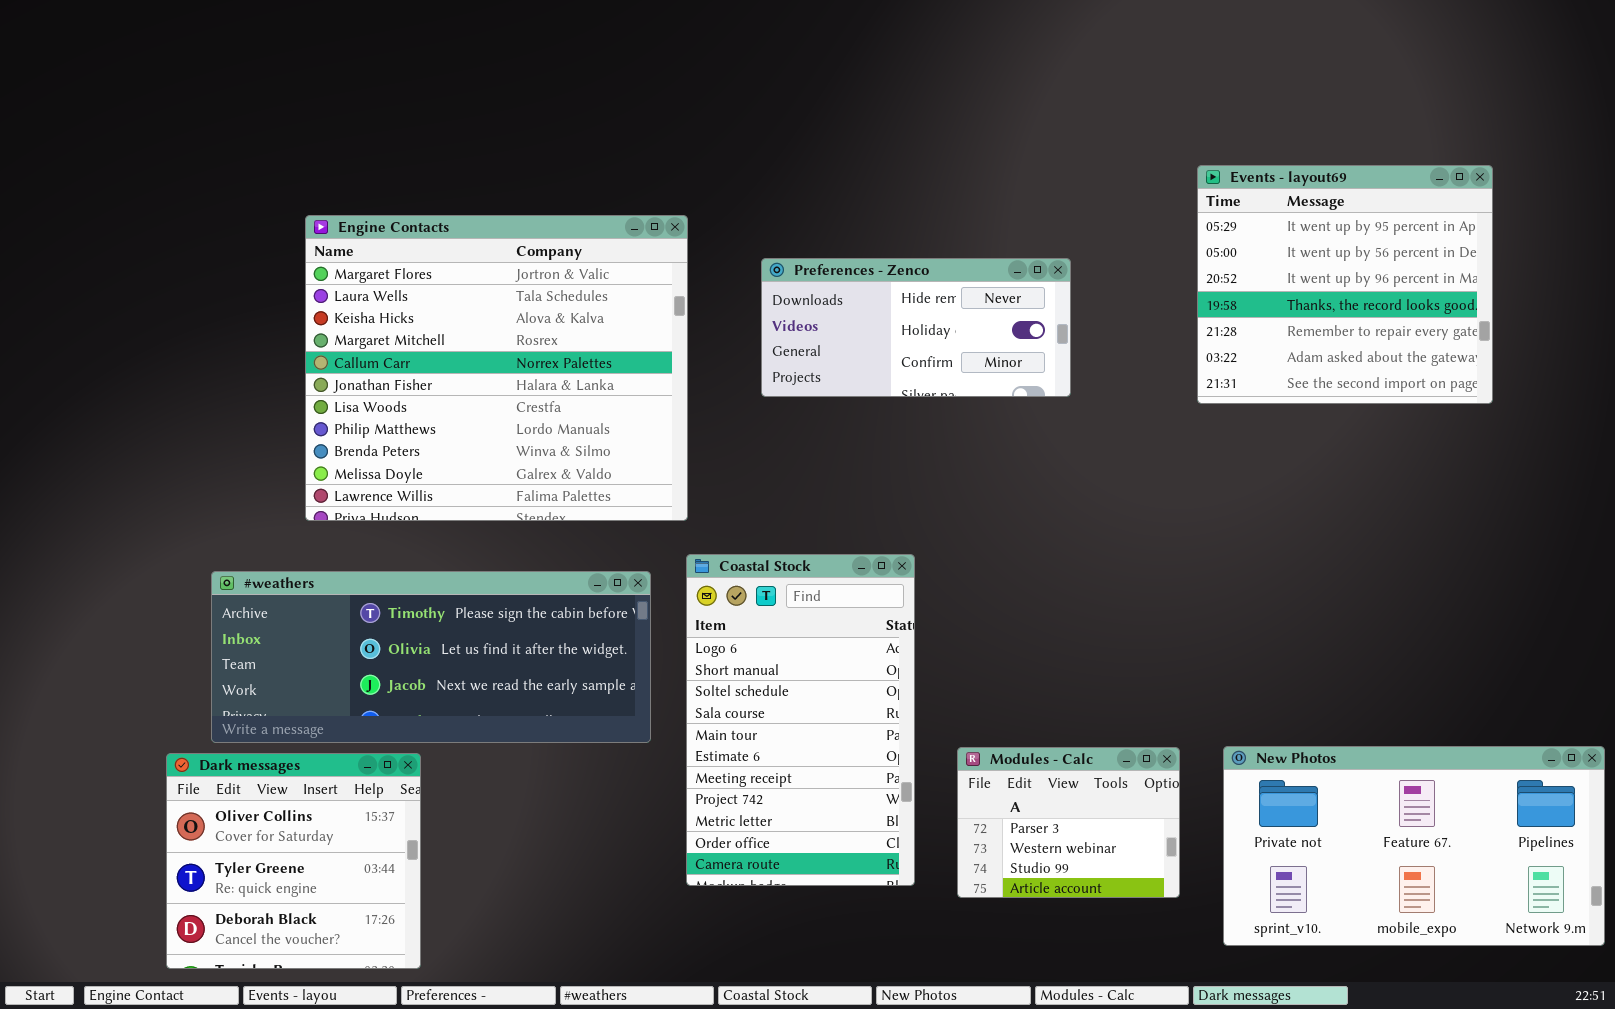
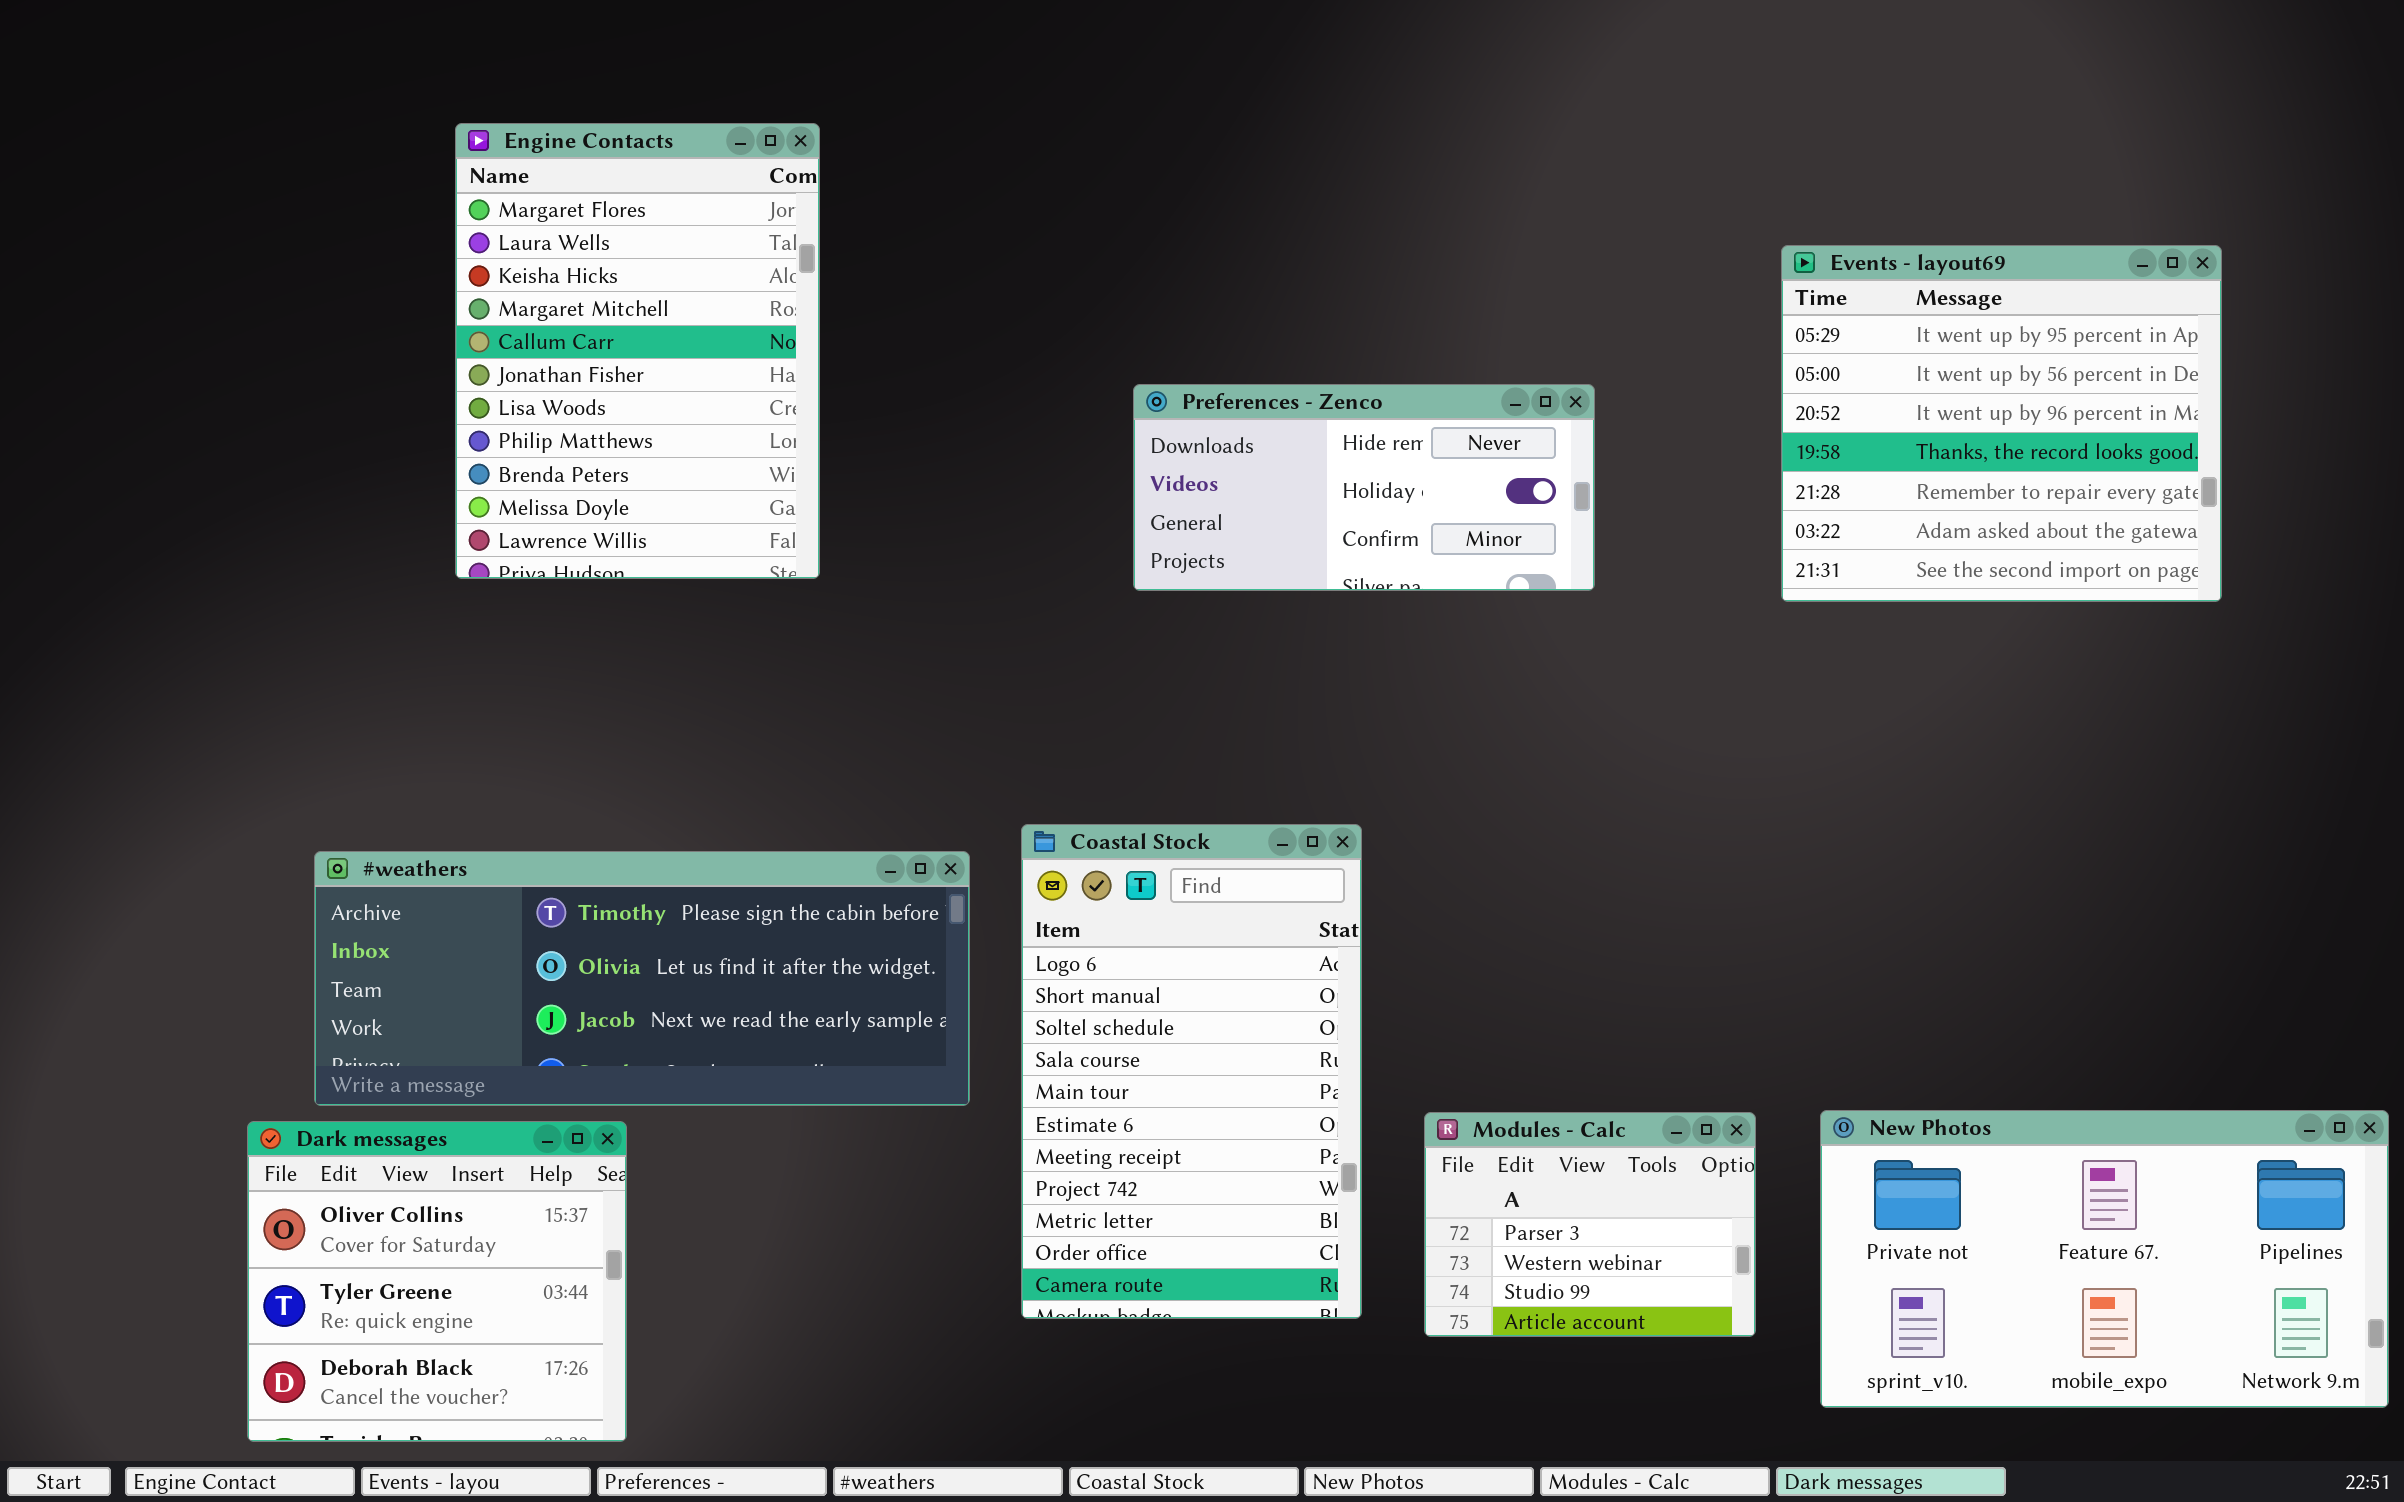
Engine Contacts: [305,215,688,521] -> [455,123,820,579], moved, resized

